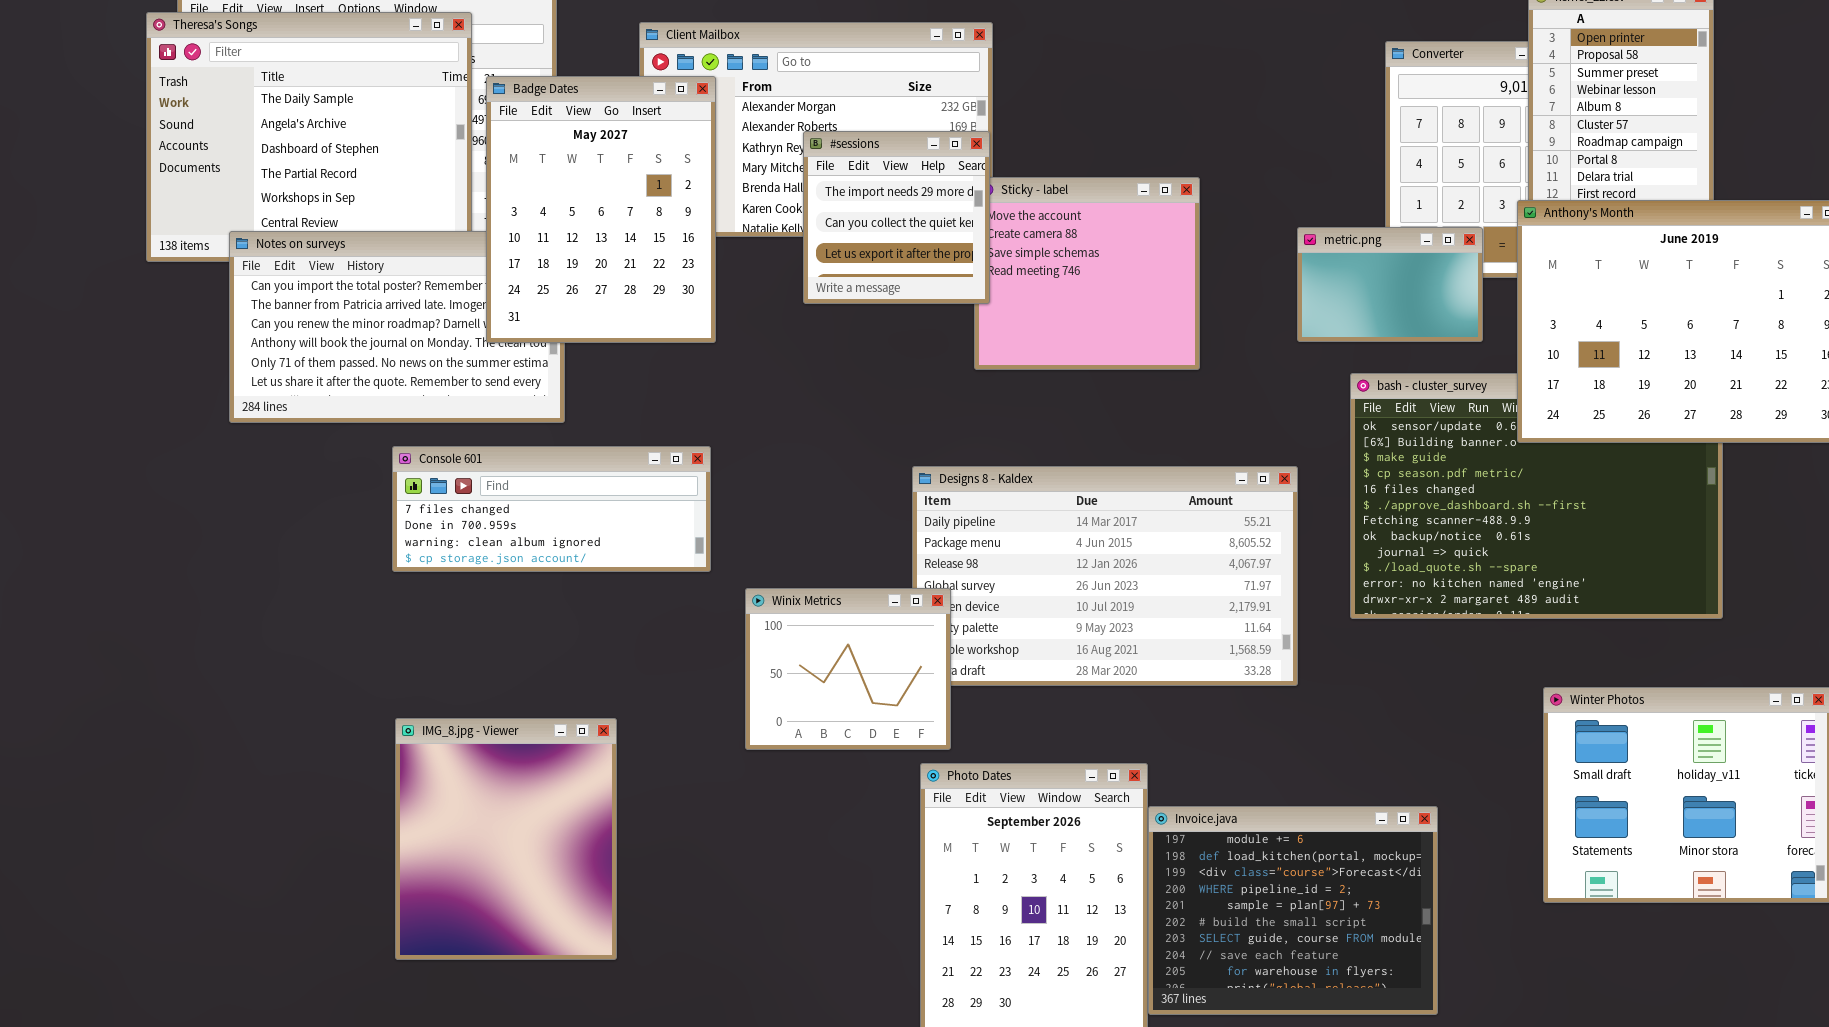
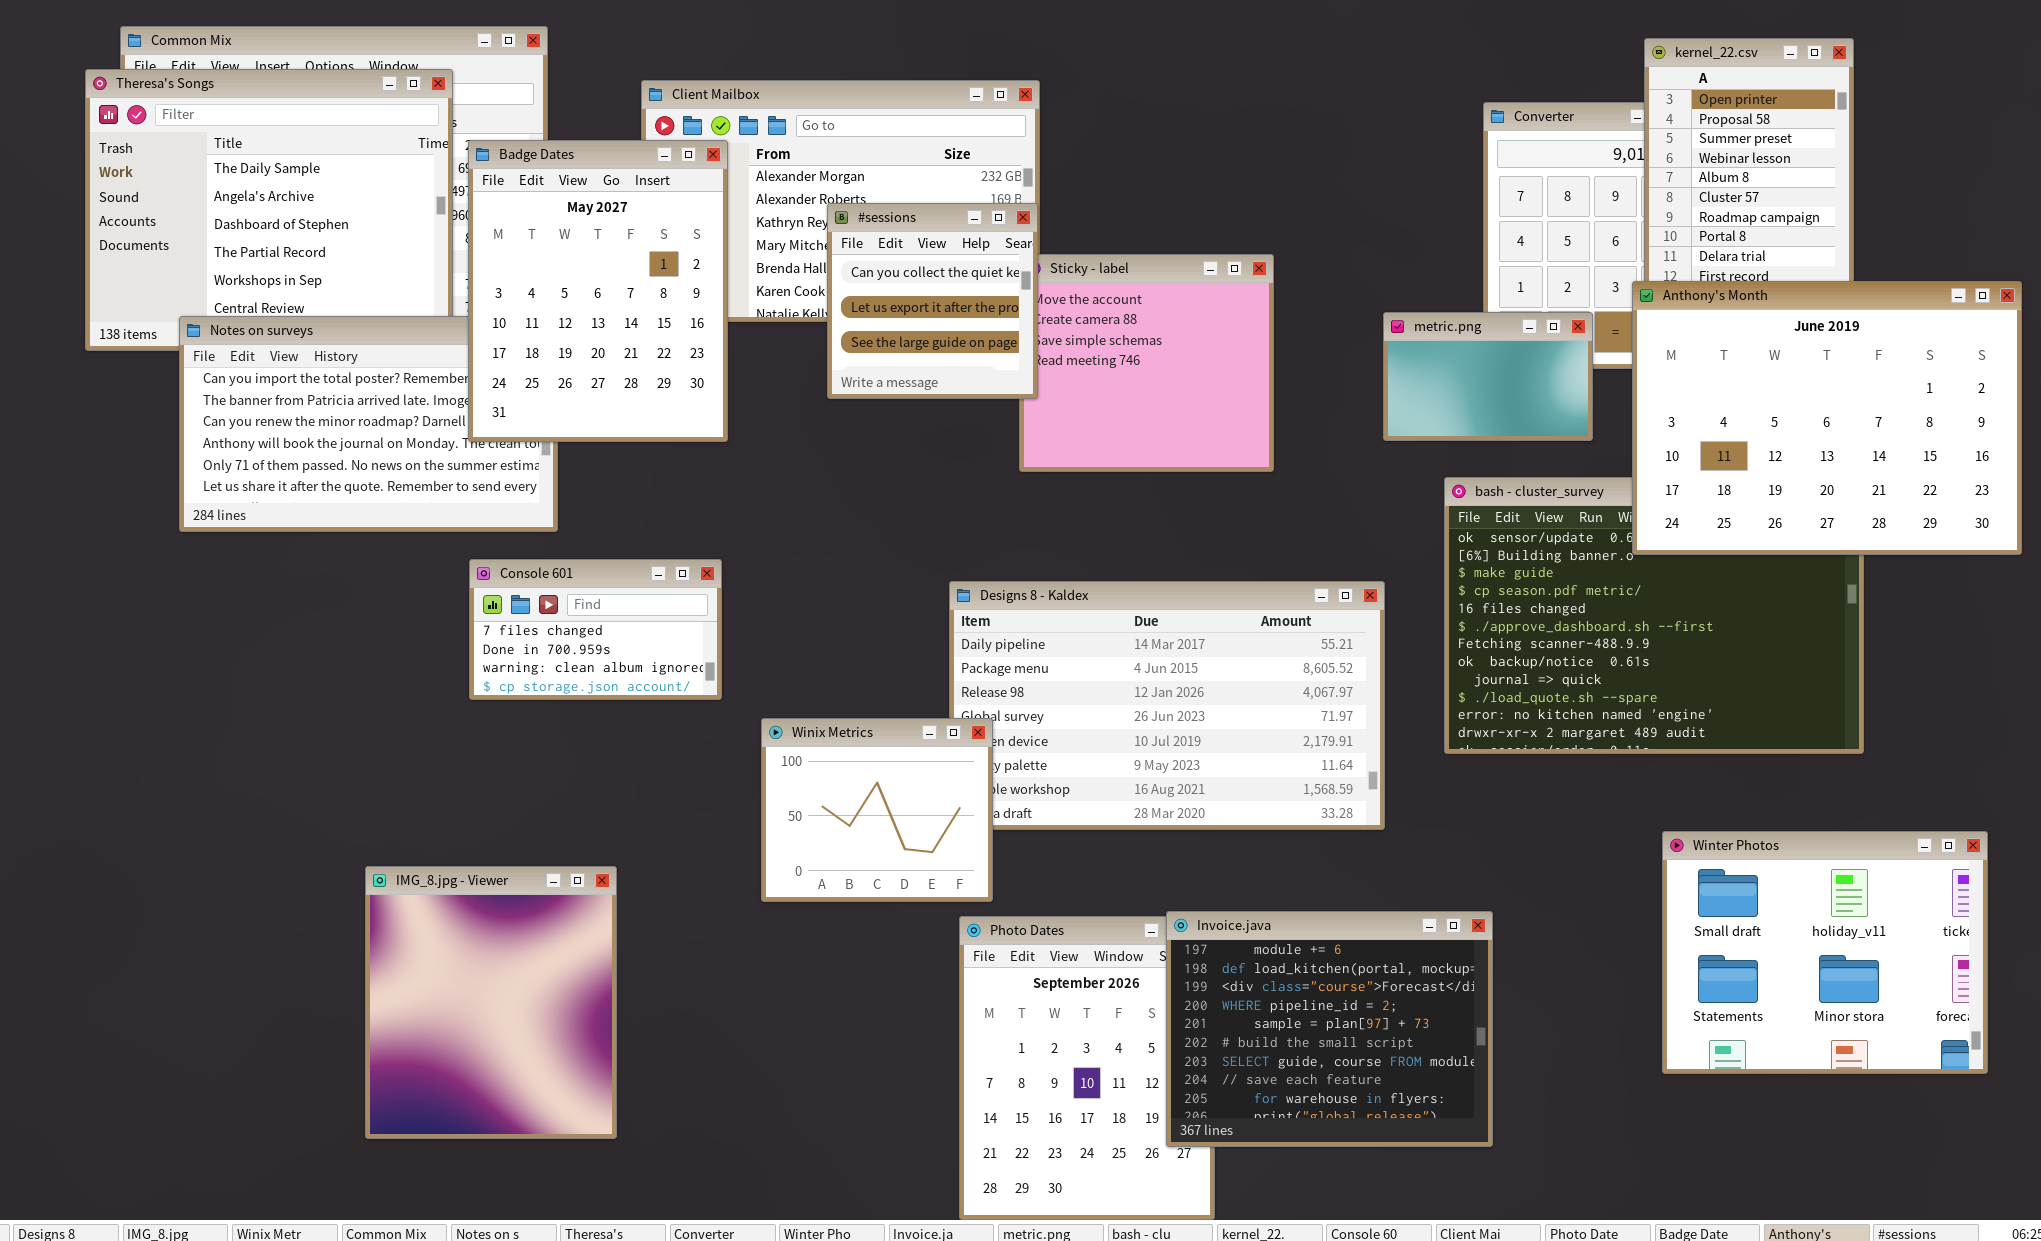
#sessions: [803,131,990,304] -> [827,203,1038,399], scrolled down 1 row
Console 601: [392,446,711,572] -> [469,559,722,700], resized
Invoice.java: [1148,806,1438,1015] -> [1166,911,1493,1147], moved

